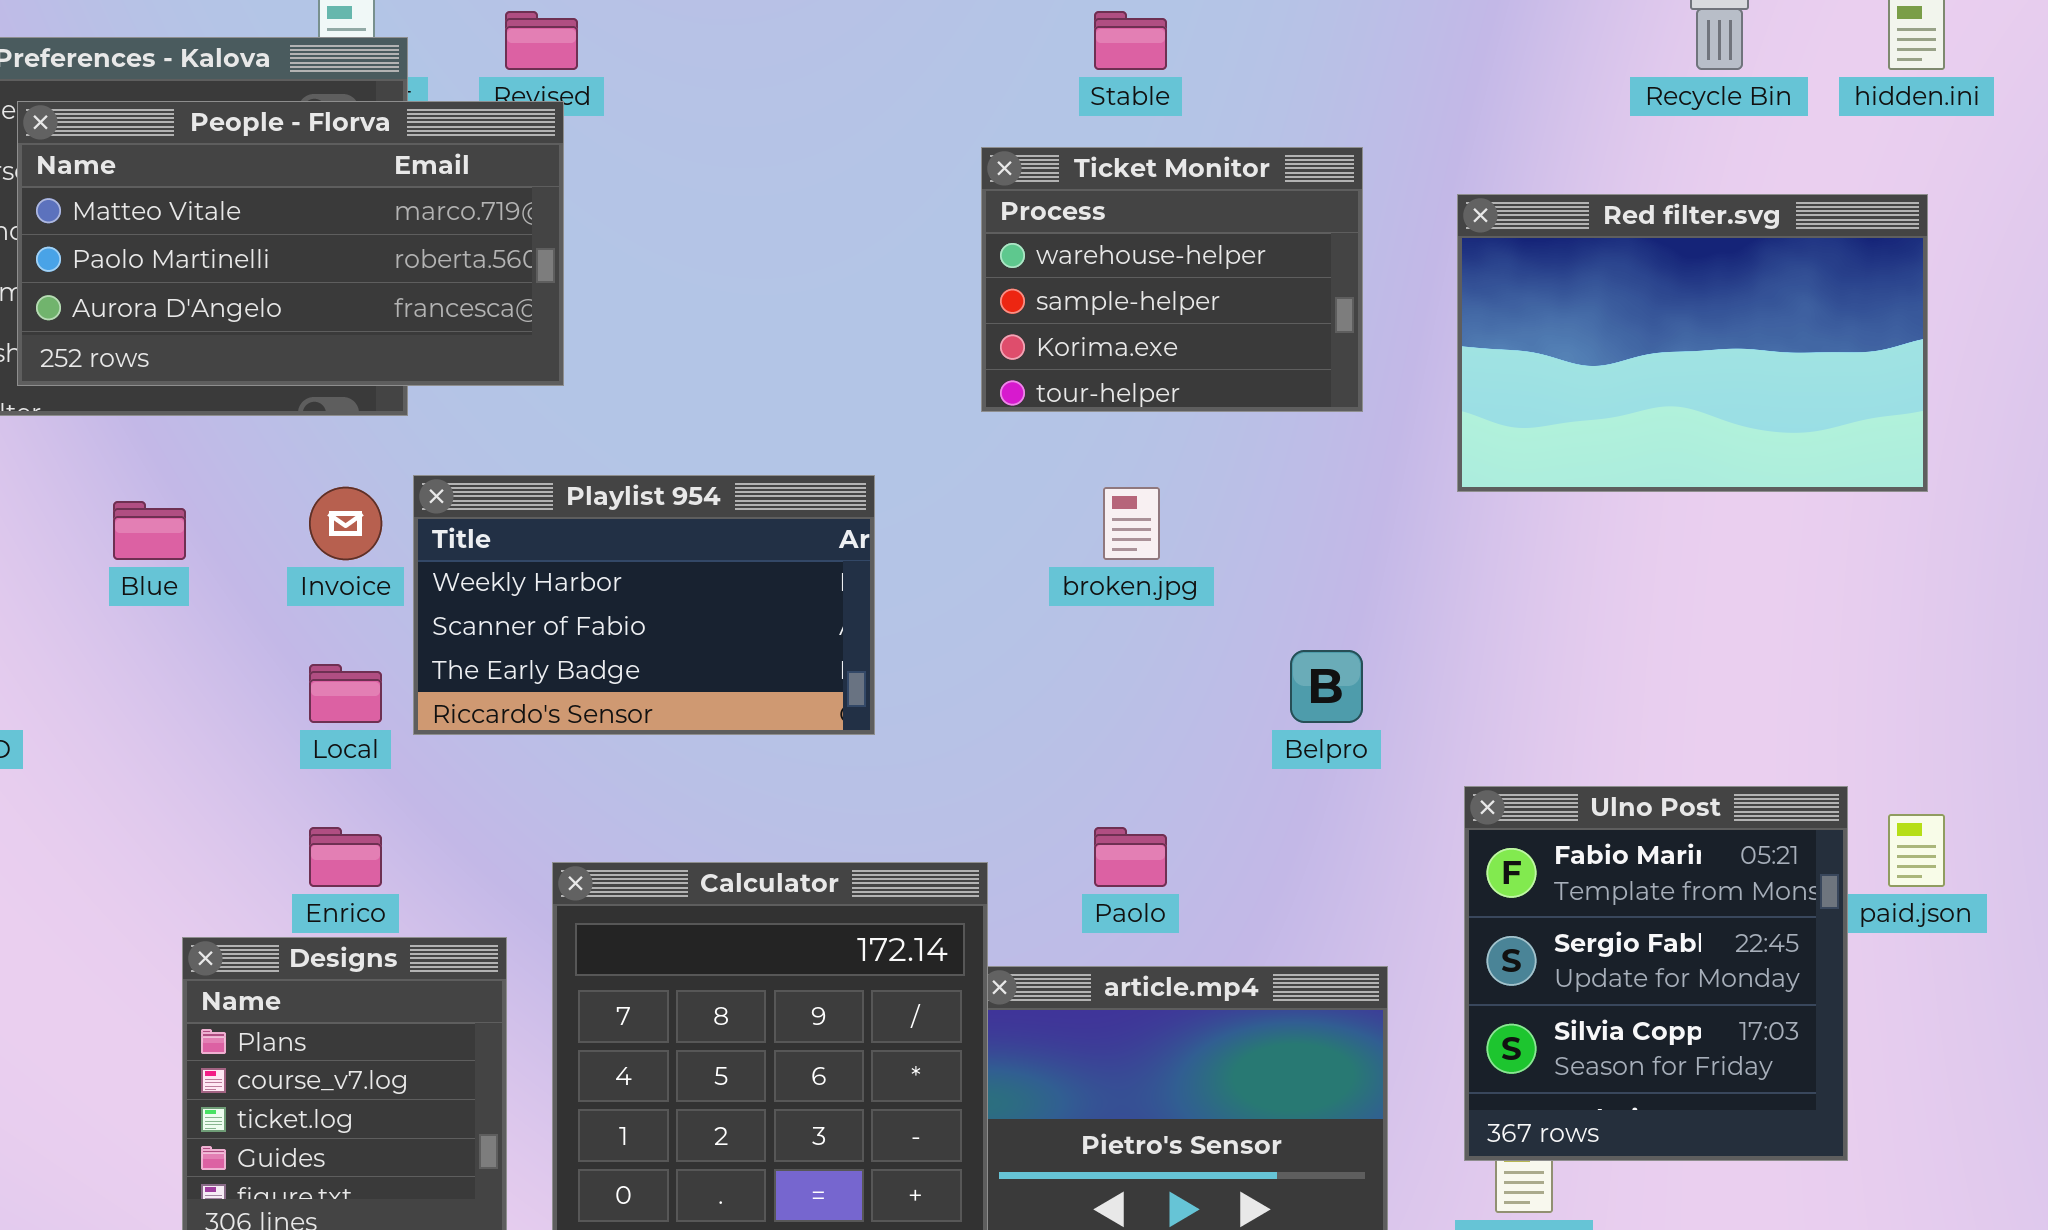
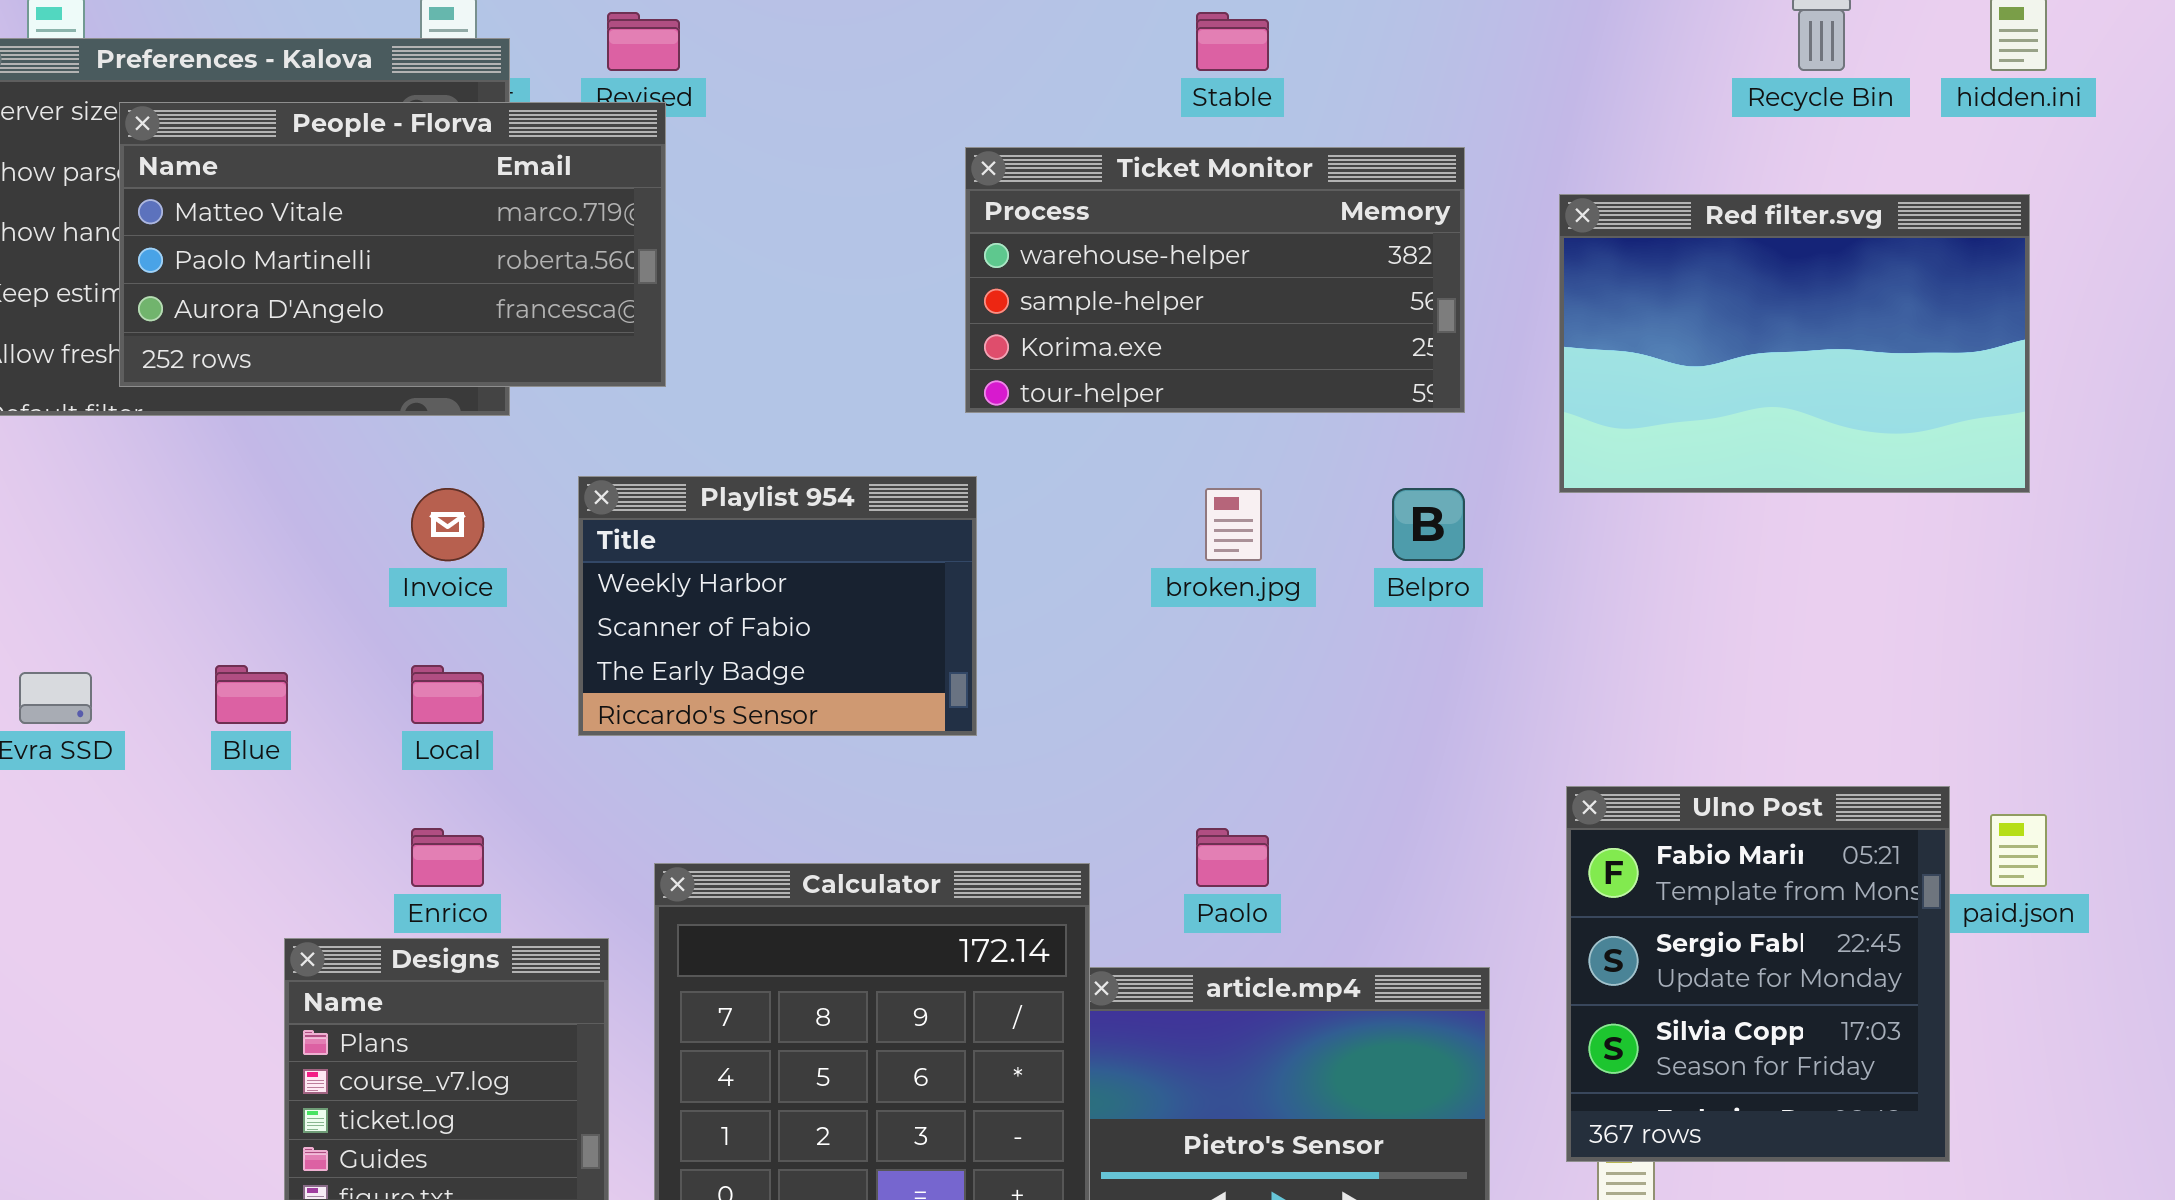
Ticket Monitor: [981,147,1363,412] -> [965,147,1465,413], resized
Playlist 954: [413,475,875,735] -> [578,476,977,736], resized
Blue: [113,501,186,560] -> [215,665,288,724], moved
Belpro: [1290,650,1363,723] -> [1392,488,1465,561], moved

